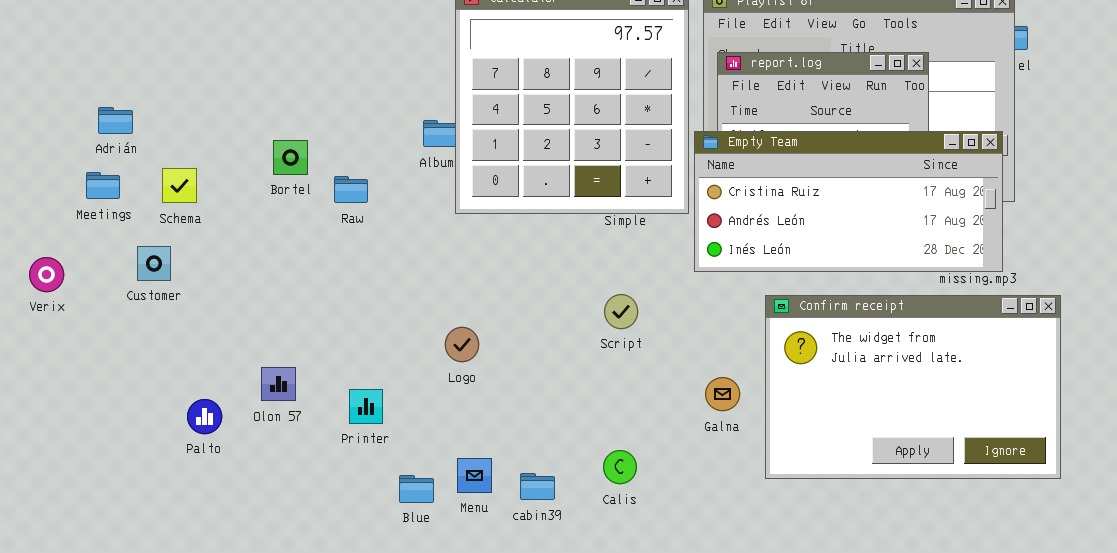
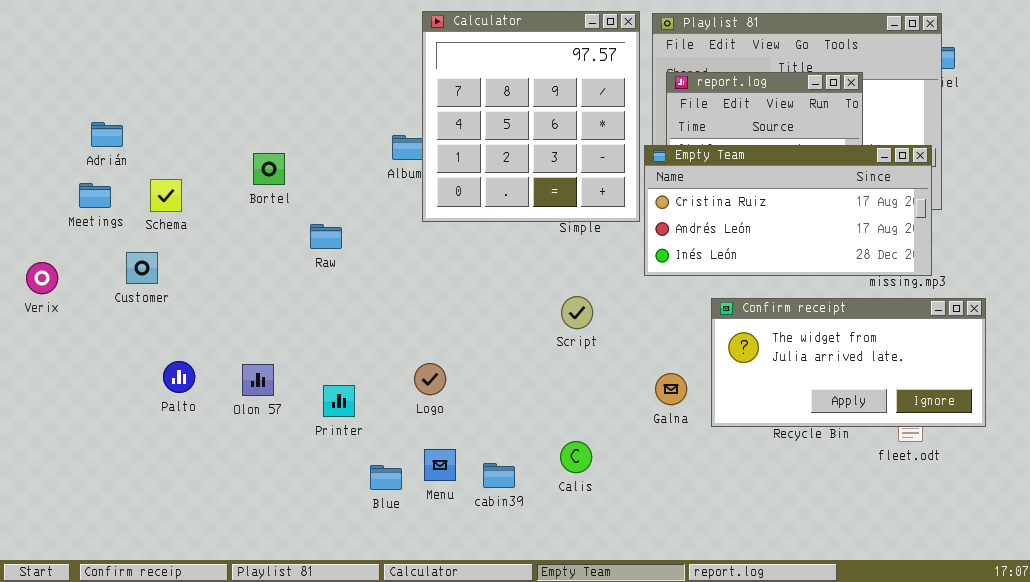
Raw: [334,176,368,203] -> [310,224,342,249], moved
Confirm receipt: [765,295,1061,479] -> [711,298,986,427], resized
Logo: [445,327,479,362] -> [414,363,446,395], moved
Palto: [187,399,222,434] -> [163,361,195,393], moved

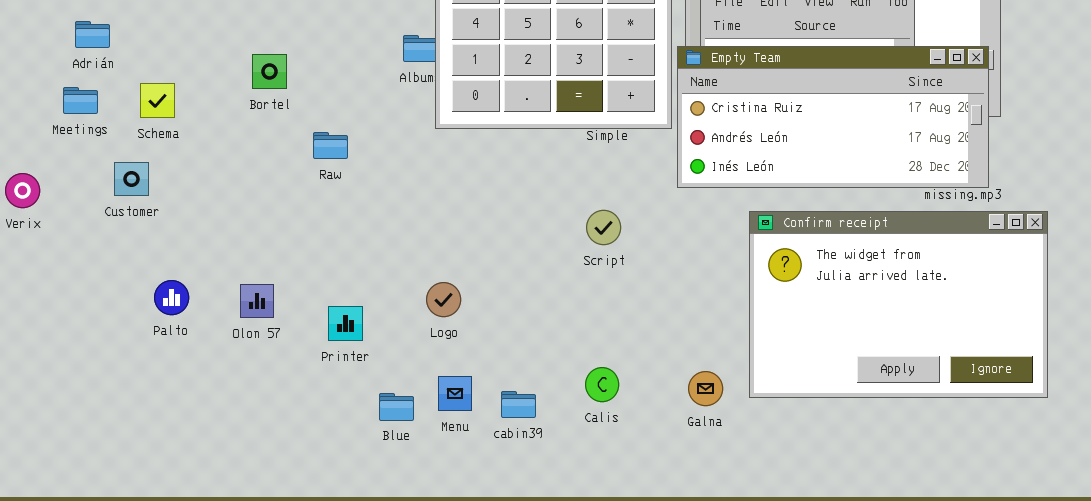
Confirm receipt: [711,298,986,427] -> [749,211,1048,398], resized
Galna: [655,373,687,405] -> [688,371,723,406], moved

